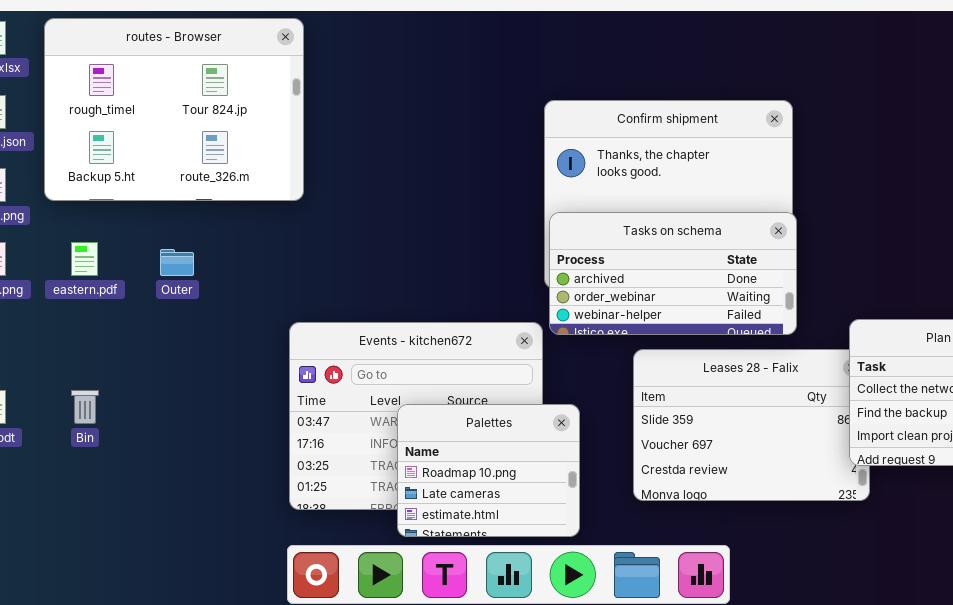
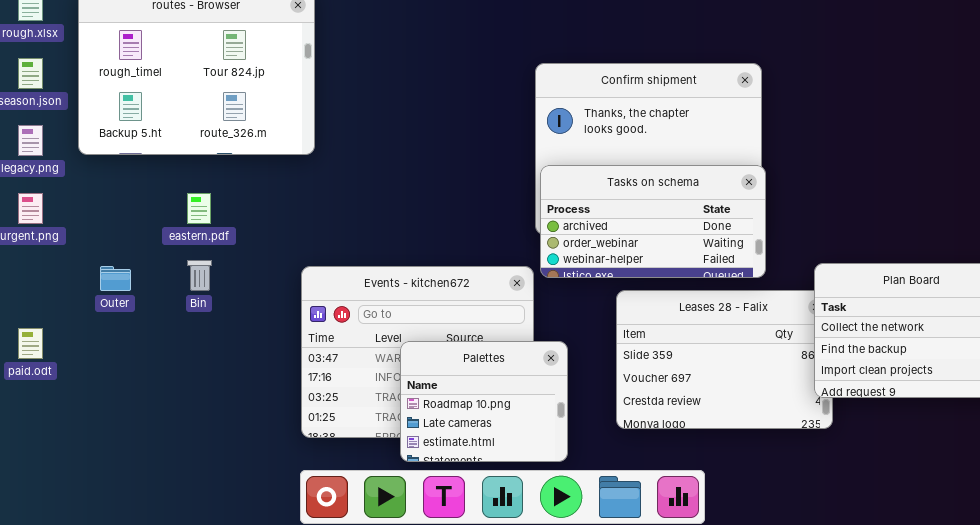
eastern.pdf: [71,242,98,276] -> [187,193,211,224], moved
Outer: [160,249,194,276] -> [100,266,131,291], moved
Bin: [71,390,99,424] -> [187,260,212,291], moved

